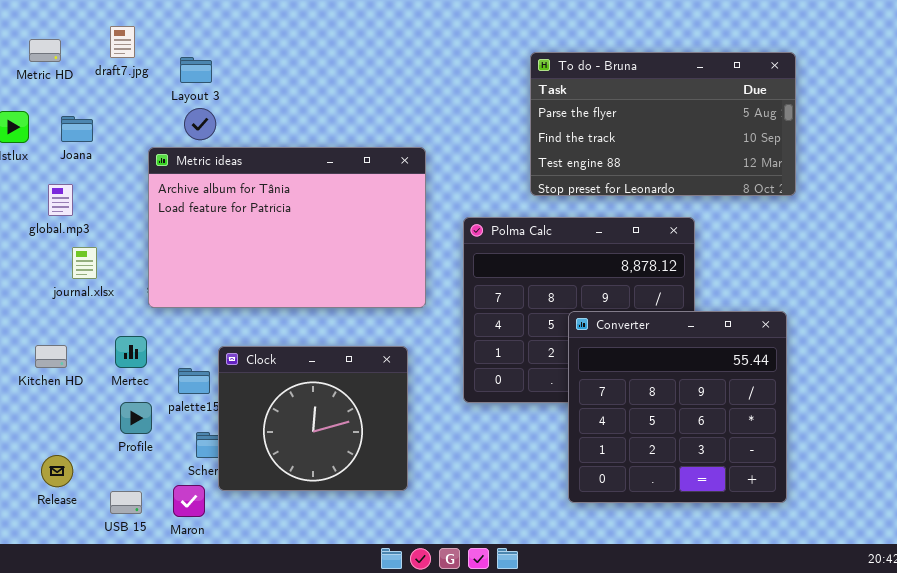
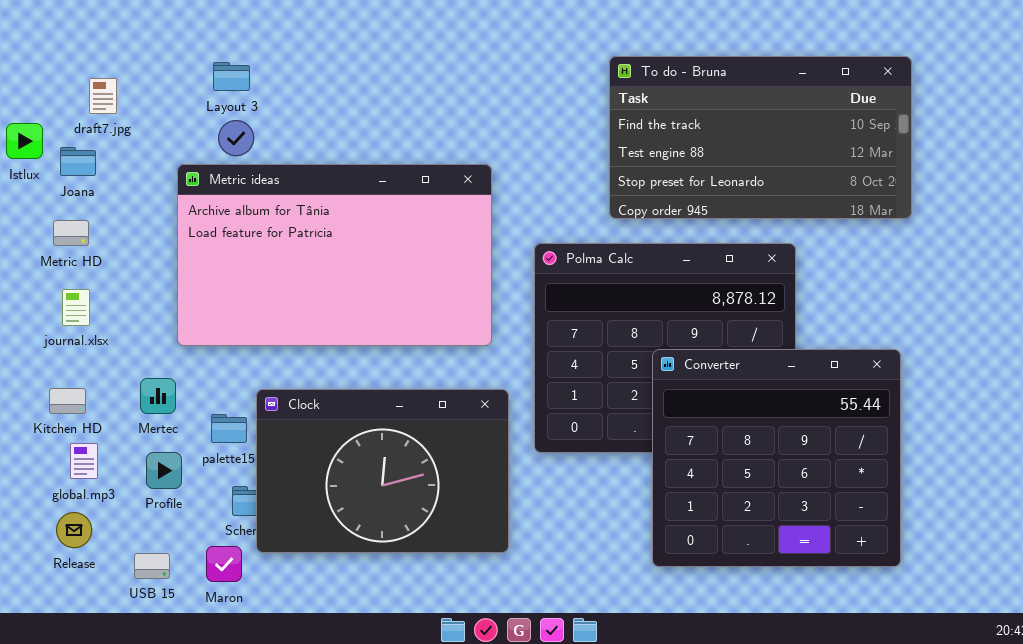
draft7.jpg: [110,26,135,58] -> [89,78,117,114], moved
Metric HD: [29,39,61,62] -> [53,220,89,246], moved
To do - Bruna: [530,52,796,196] -> [609,56,912,219], scrolled down 1 row
Joana: [61,116,93,142] -> [60,147,96,176], moved
global.mp3: [48,184,73,216] -> [70,443,98,479], moved
journal.xlsx: [72,247,97,279] -> [62,289,90,326], moved
Clock: [218,346,408,491] -> [256,389,509,553], resized

